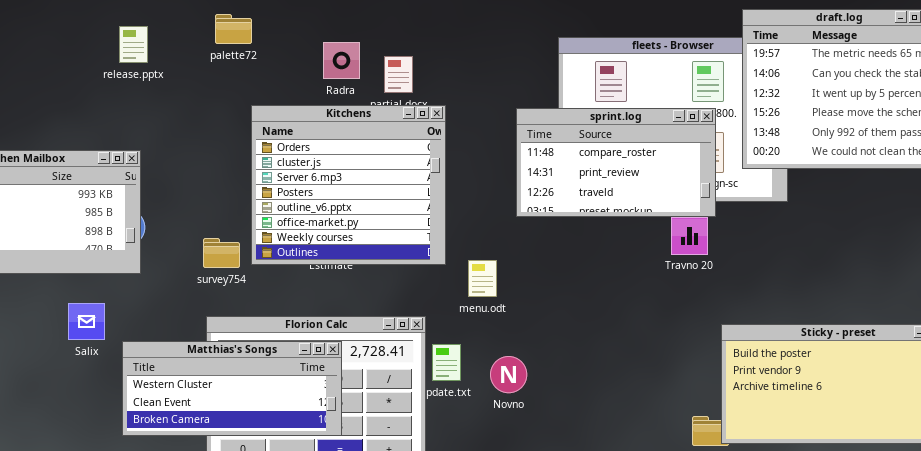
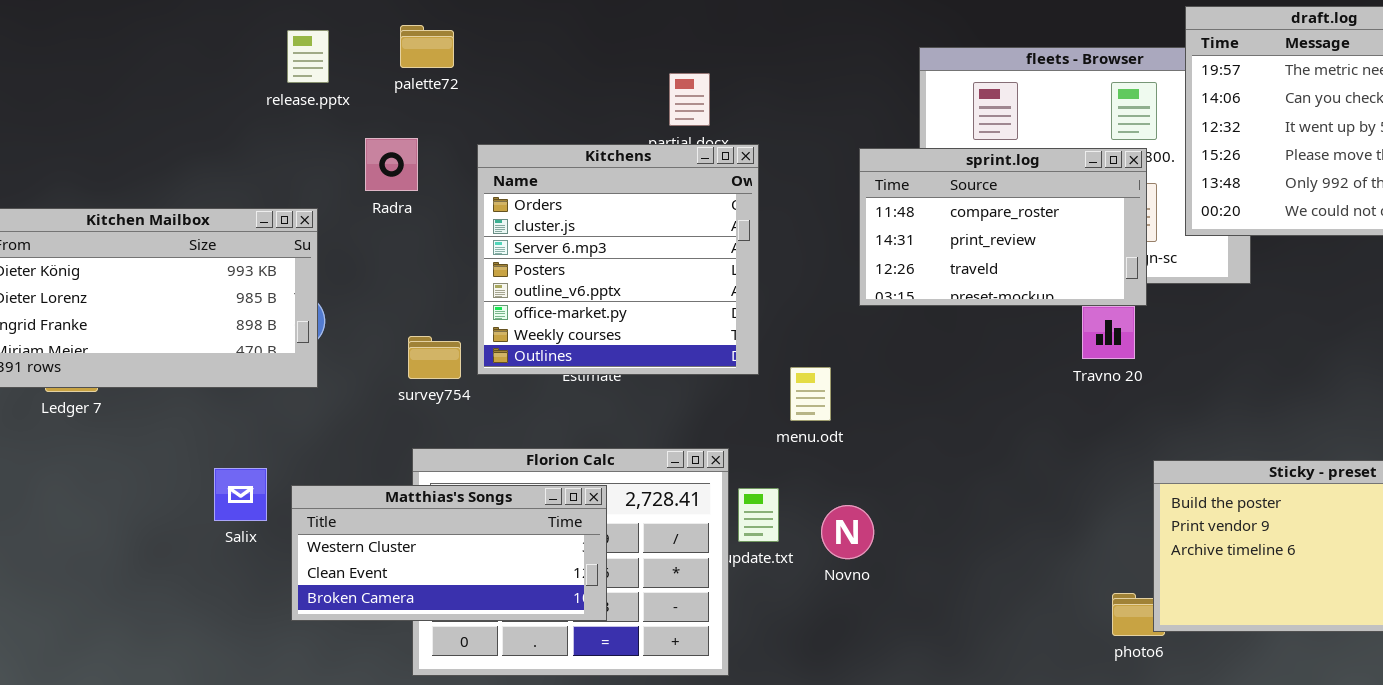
palette72: [215,14,252,44] -> [400,25,454,68], moved
Radra: [323,42,360,79] -> [365,138,418,191], moved
Salix: [68,303,105,340] -> [214,468,267,521], moved

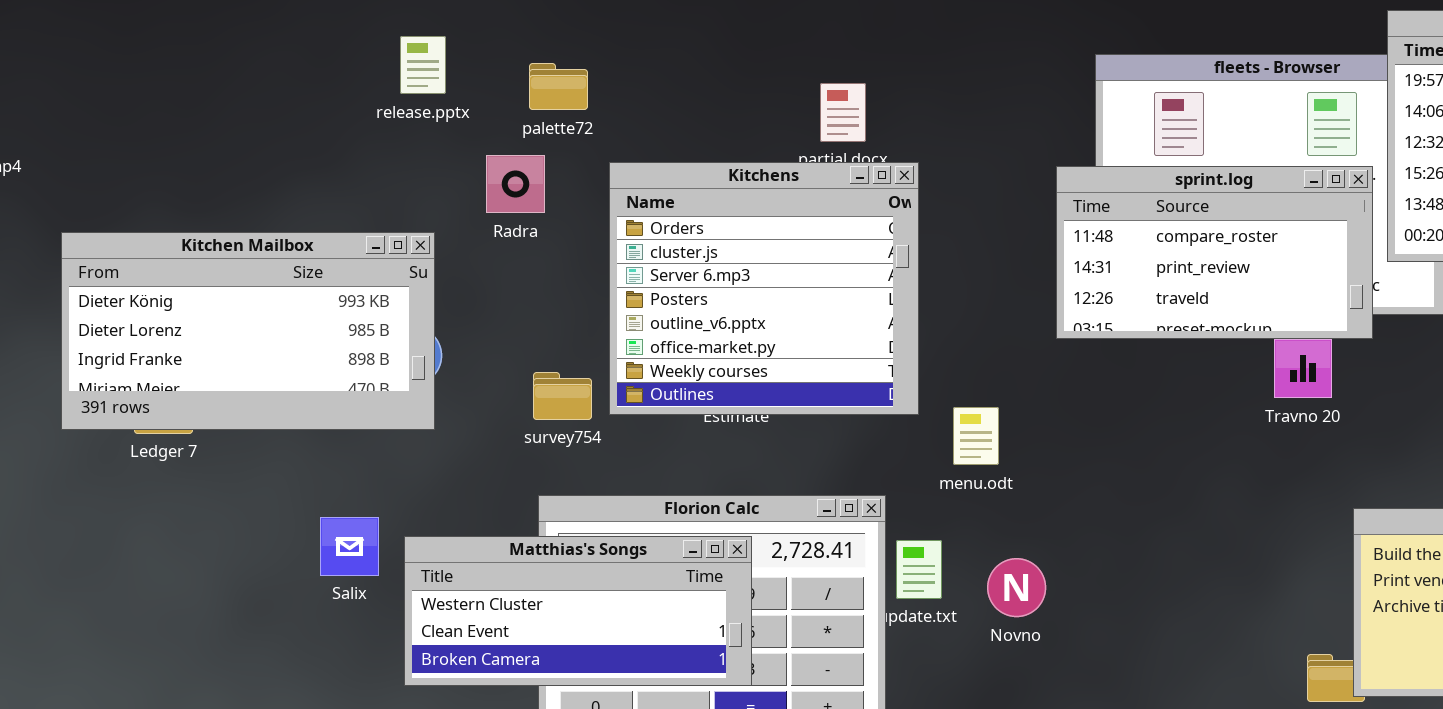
palette72: [400,25,454,68] -> [529,63,588,110], moved
sprint.log: [859,148,1147,306] -> [1056,166,1373,339], moved

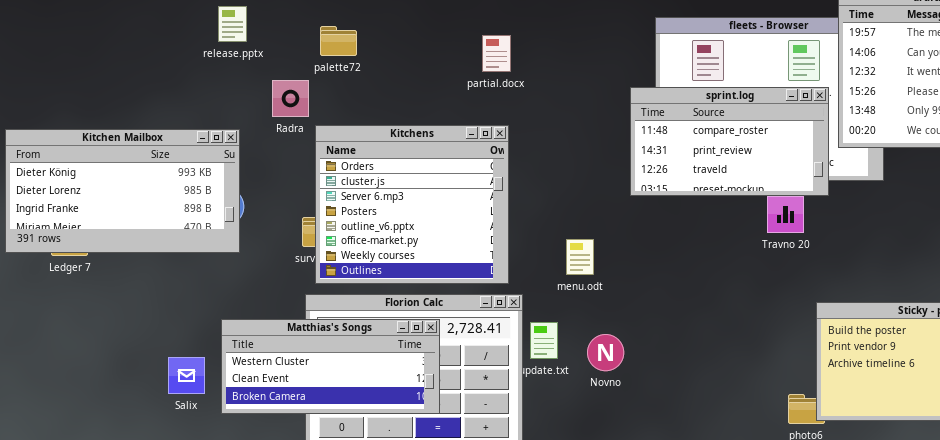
palette72: [529,63,588,110] -> [320,26,357,56], moved
Kitchens: [609,162,919,415] -> [315,125,509,284], moved
Salix: [320,517,379,576] -> [168,357,205,394], moved

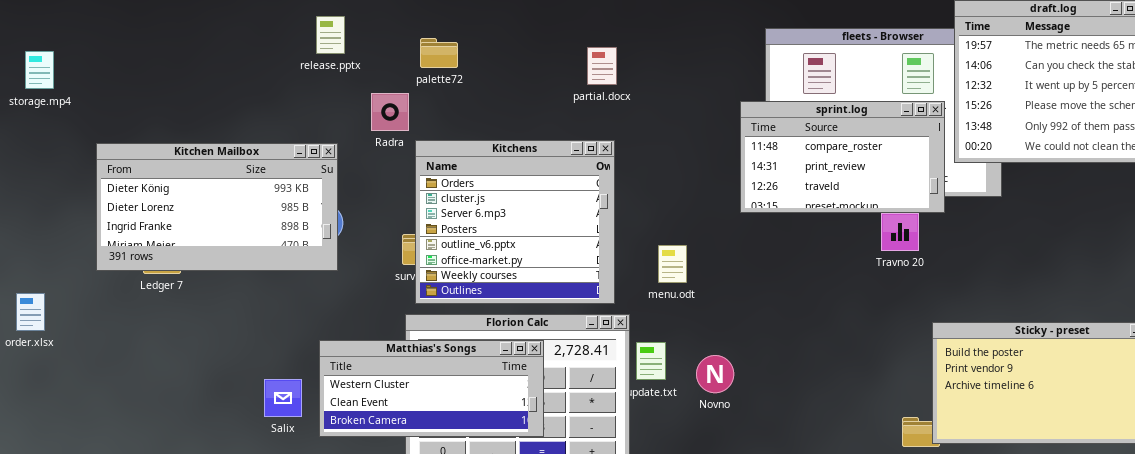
menu.odt: [566,239,594,275] -> [658,245,687,283], moved

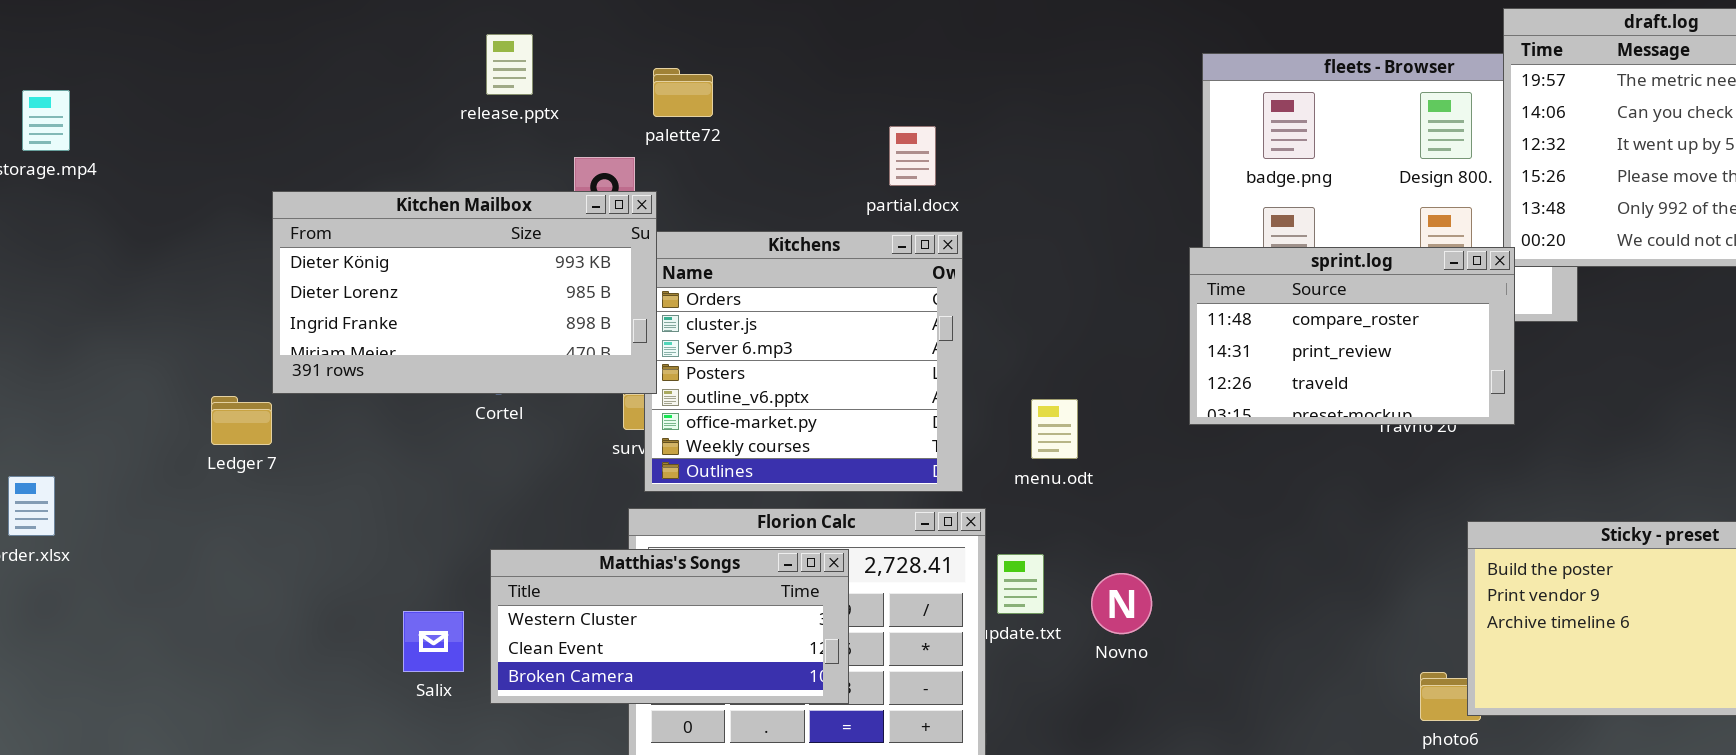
partial.docx: [587,47,617,85] -> [889,126,936,186], moved
sprint.log: [740,101,945,213] -> [1189,247,1515,425], moved
Kitchen Mailbox: [96,143,338,271] -> [272,191,657,394], moved

